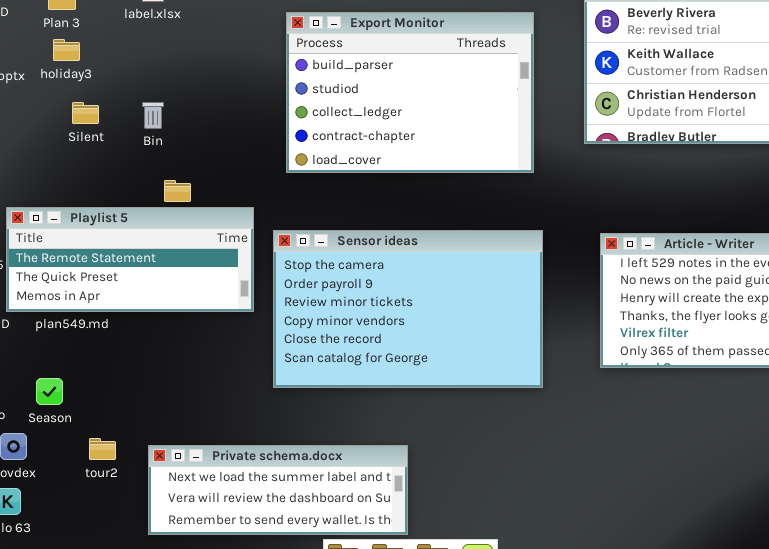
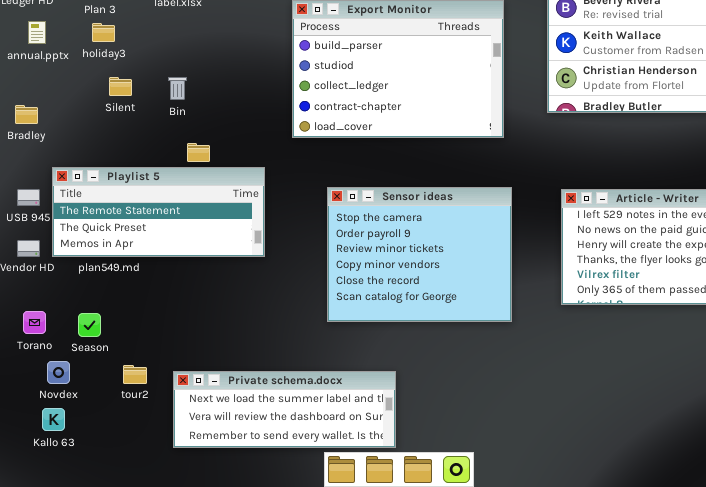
Sensor ideas: [273,230,543,388] -> [327,187,512,322], resized

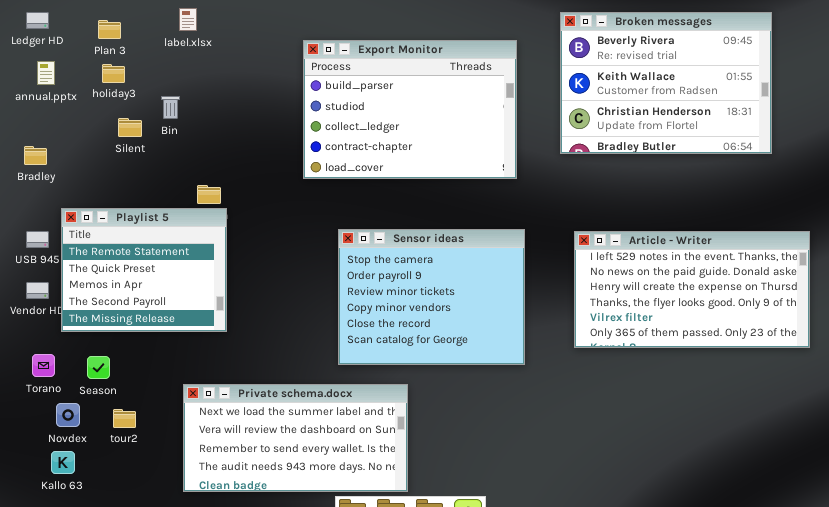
Bin: [168,77,187,100] -> [161,96,180,119], moved
Playlist 5: [52,167,265,257] -> [61,208,227,332], resized
tour2: [123,365,147,384] -> [113,409,136,428], moved
Private schema.docx: [173,371,396,448] -> [183,384,408,492], resized

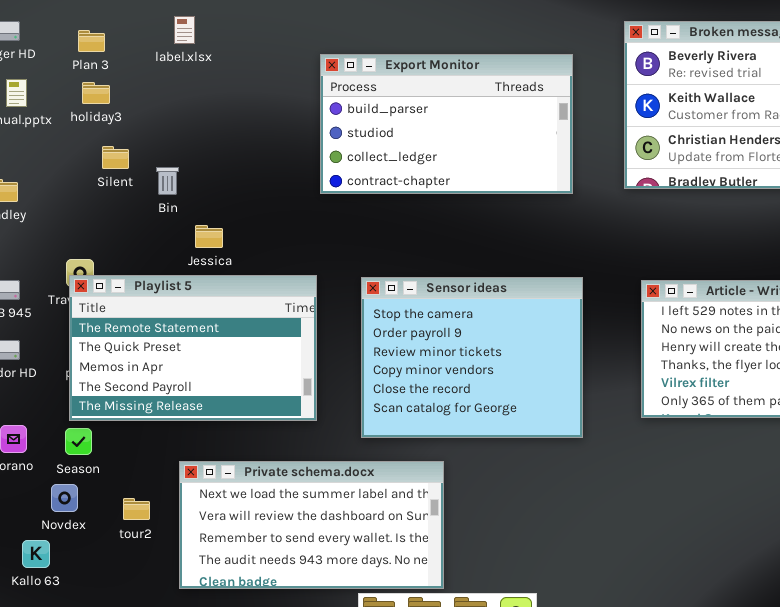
Export Monitor: [303,40,517,179] -> [320,54,573,194], resized
Bin: [161,96,180,119] -> [156,167,179,195], moved
Playlist 5: [61,208,227,332] -> [69,275,317,421], moved, resized
Novdex: [56,403,80,427] -> [51,484,78,512], moved
tour2: [113,409,136,428] -> [123,498,150,520], moved

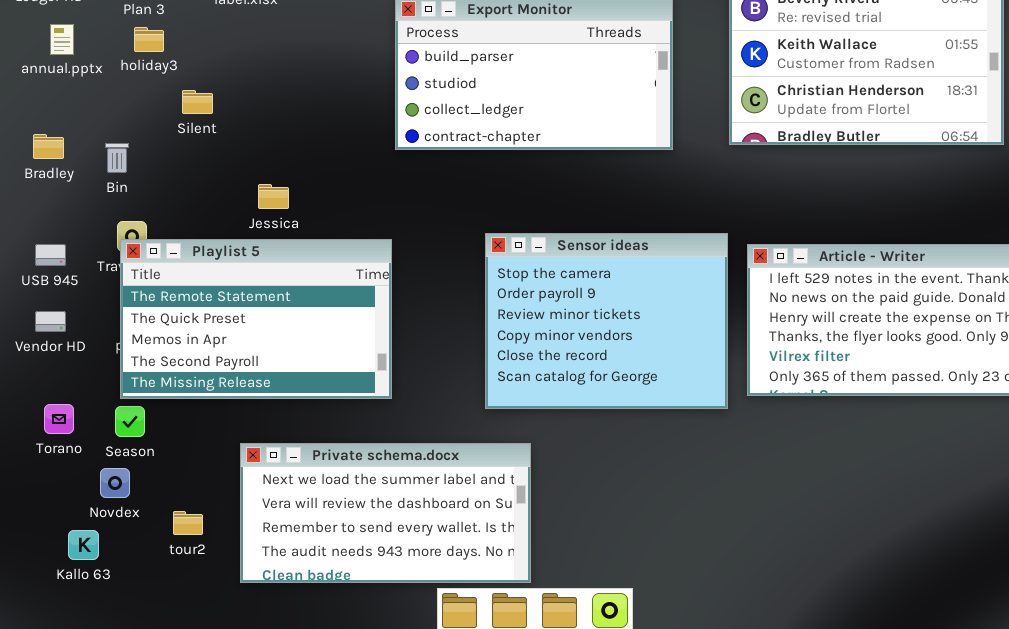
Silent: [102,146,129,169] -> [182,90,213,114], moved
Bin: [156,167,179,195] -> [105,143,129,173], moved
Sensor ideas: [361,277,583,438] -> [485,233,728,409], moved
tour2: [123,498,150,520] -> [173,511,203,535], moved

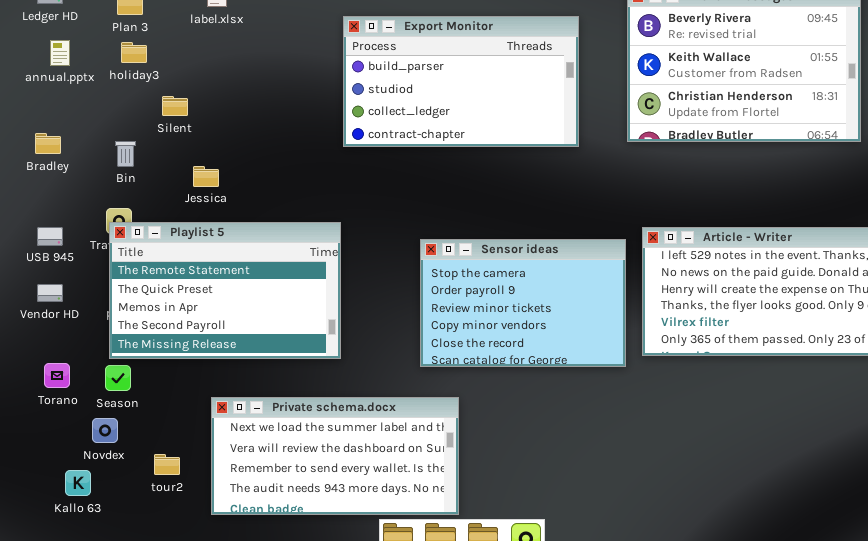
Bin: [105,143,129,173] -> [115,141,136,167], moved
Jessica: [258,184,289,209] -> [193,166,219,187], moved
Sensor ideas: [485,233,728,409] -> [420,239,626,367], resized

